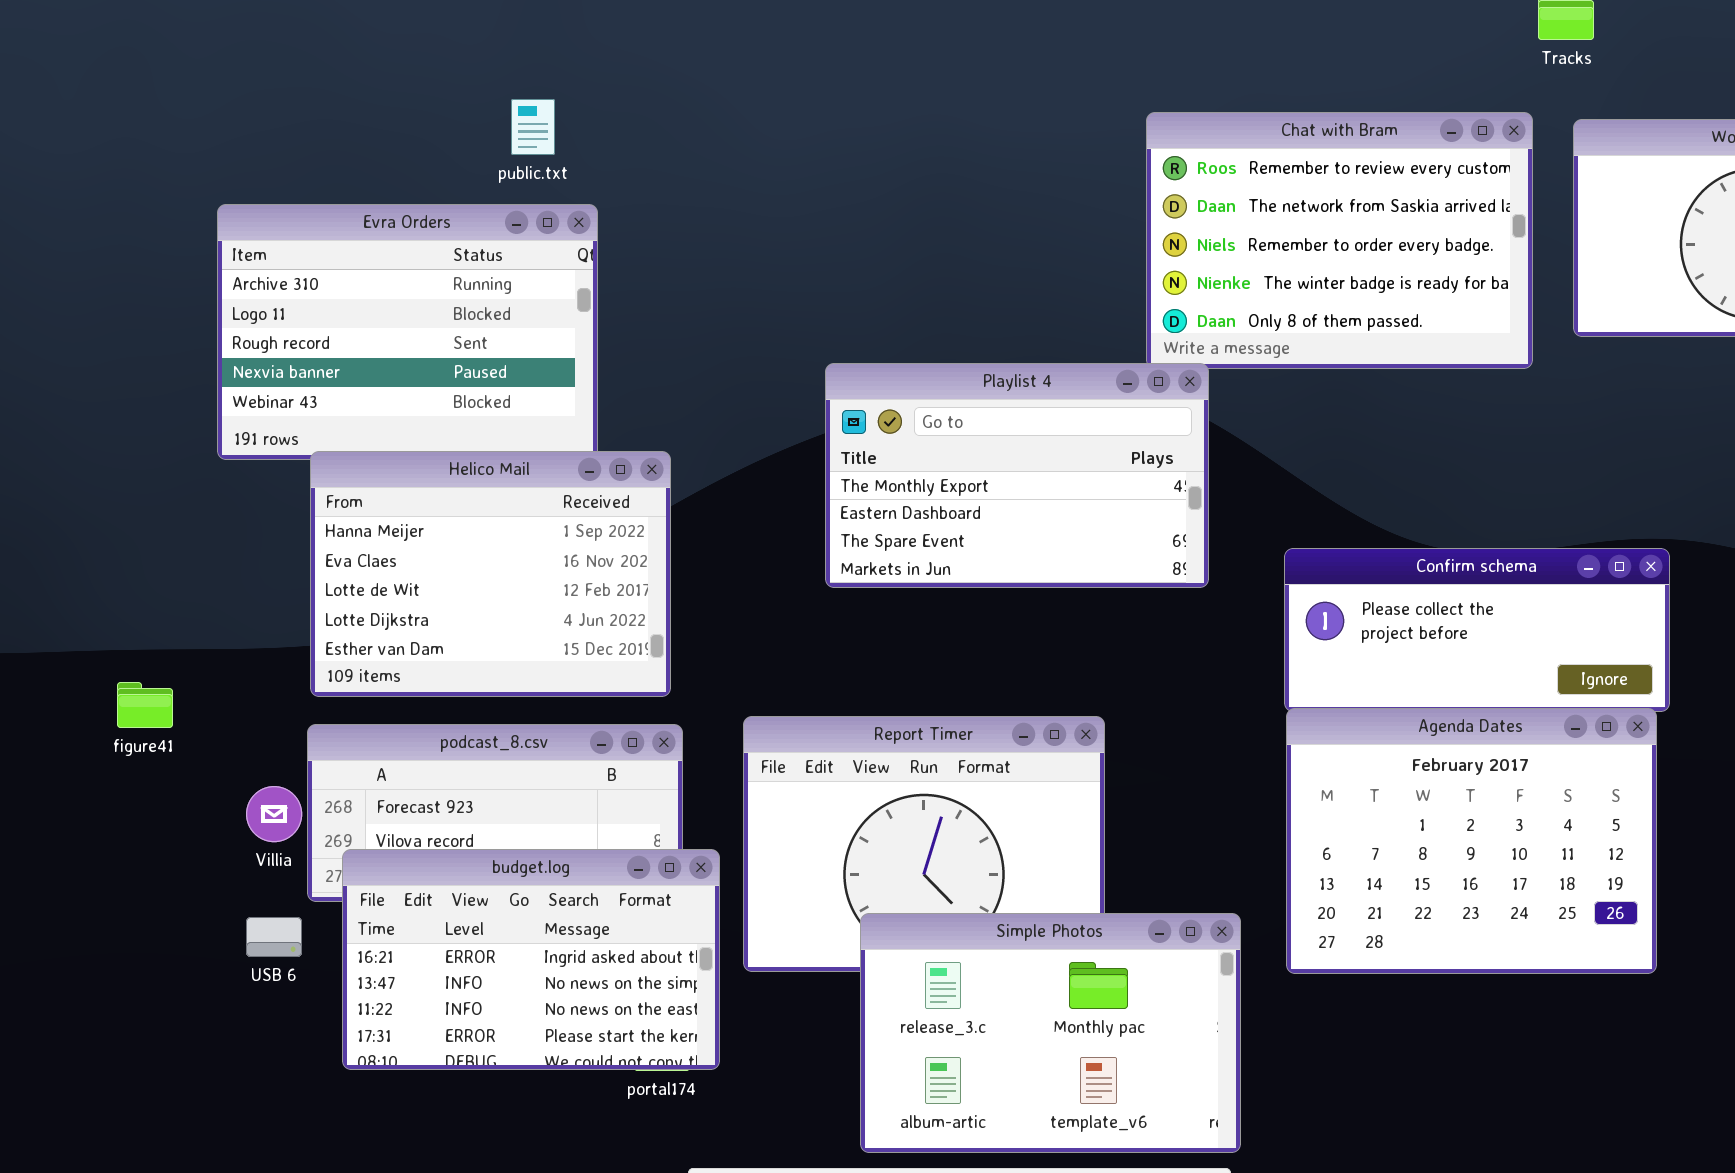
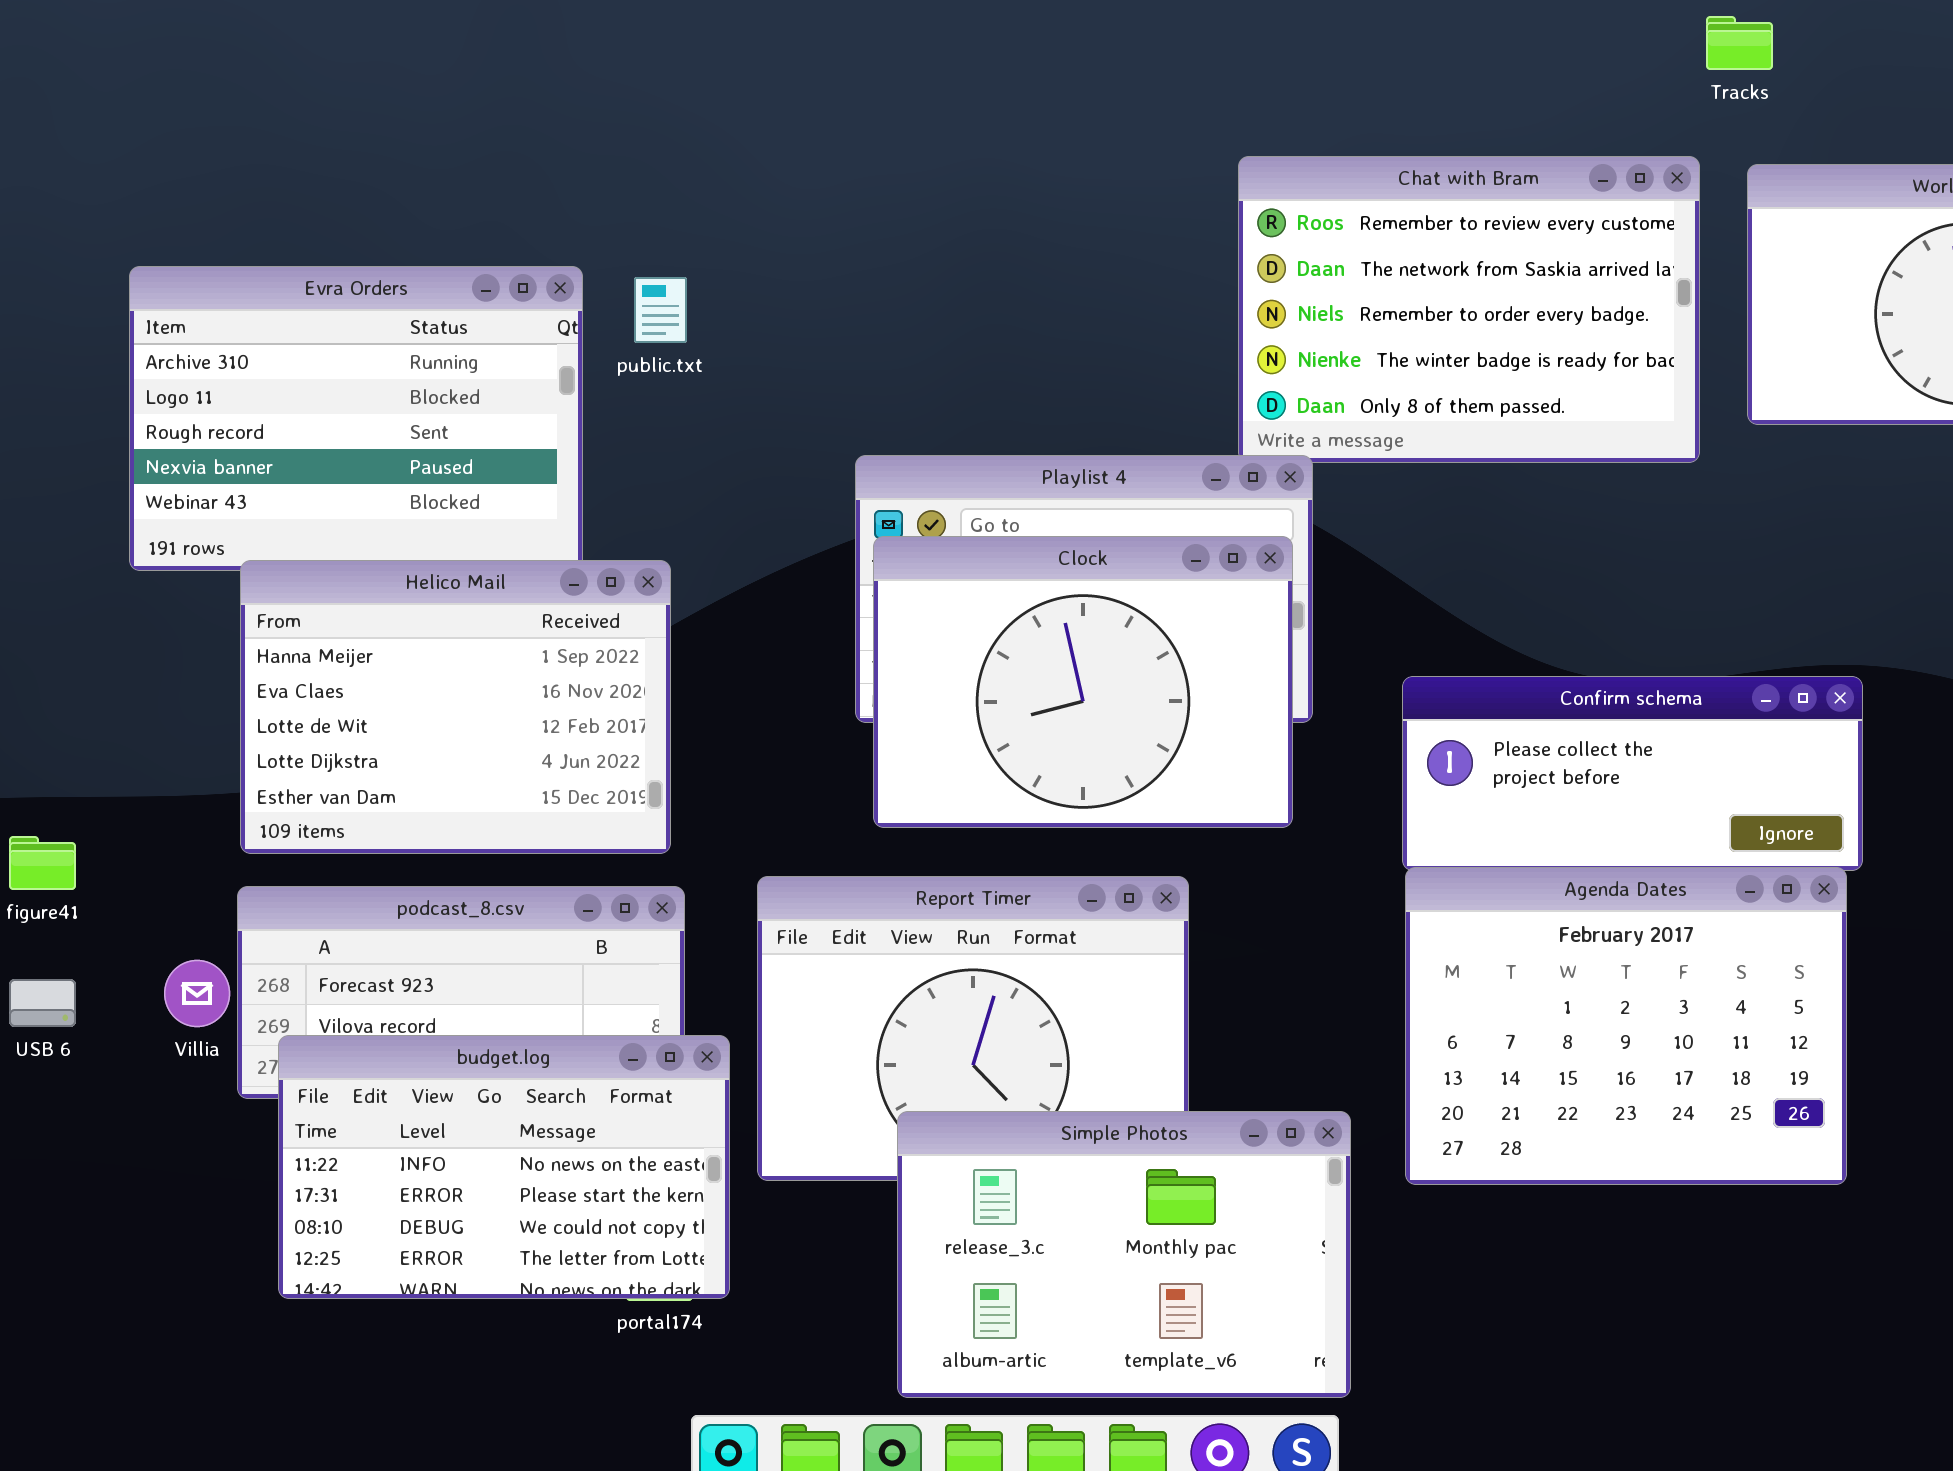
public.txt: [511,99,555,155] -> [634,277,687,343], moved
Clock: none -> [873,536,1293,828], opened
budget.log: [342,849,720,1070] -> [278,1035,730,1299], scrolled down 2 rows
USB 6: [246,917,302,957] -> [9,979,76,1027], moved

